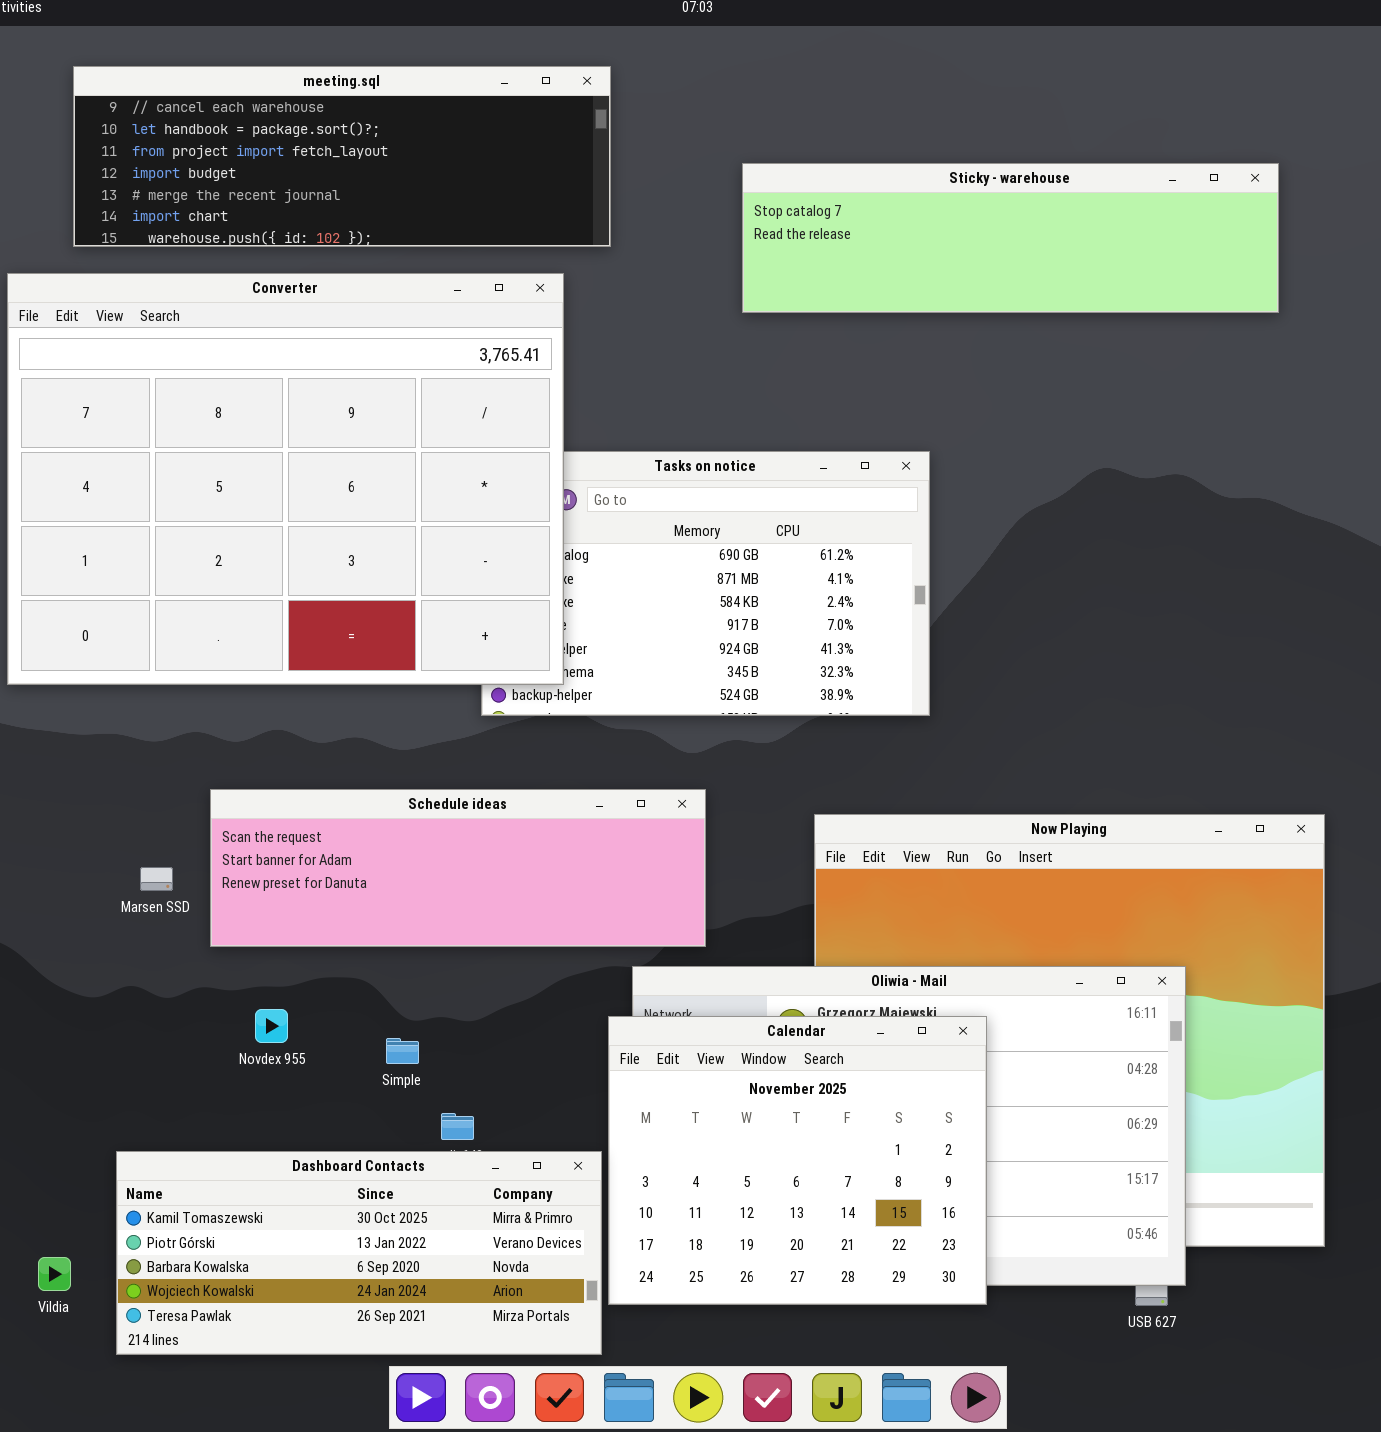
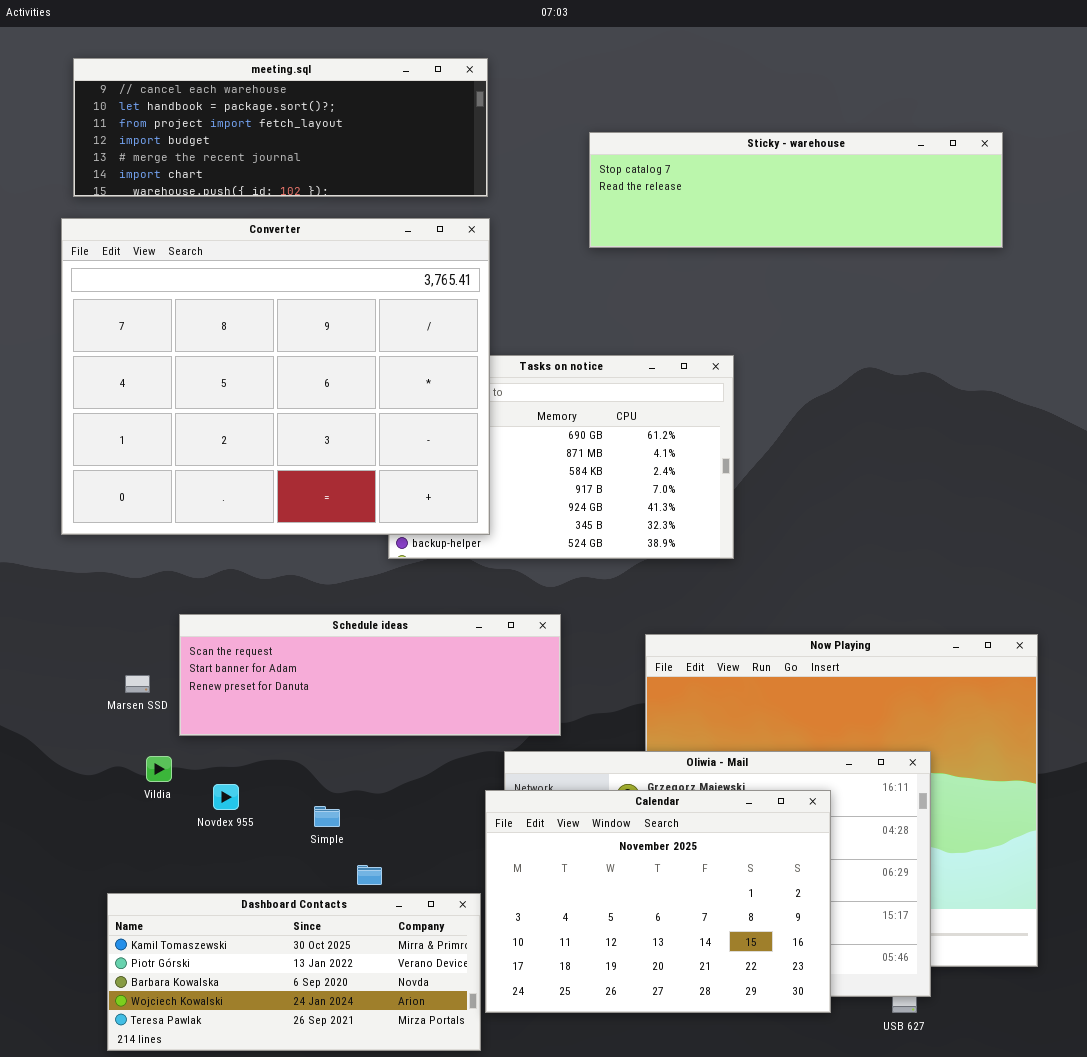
Converter: [7,273,564,685] -> [61,218,490,535], moved
Calendar: [608,1016,987,1305] -> [485,790,831,1013], resized
Vildia: [38,1257,71,1291] -> [146,756,172,782], moved

